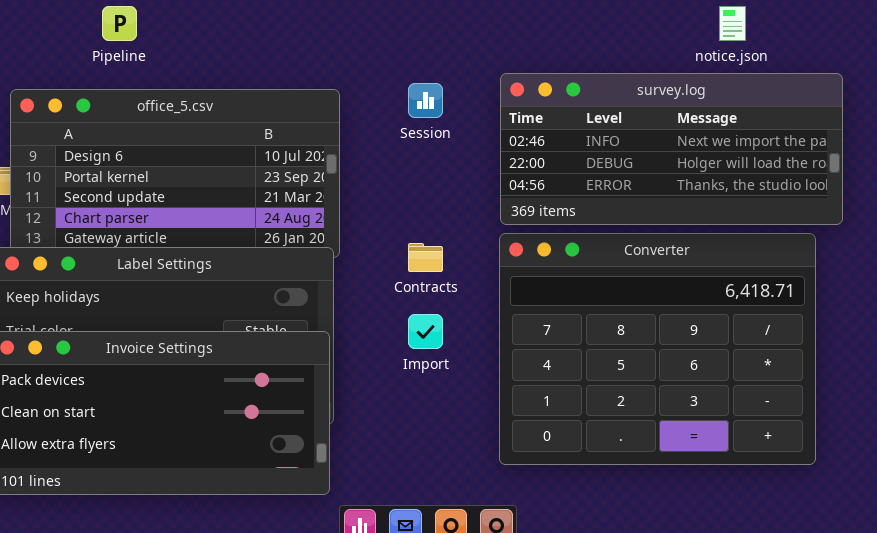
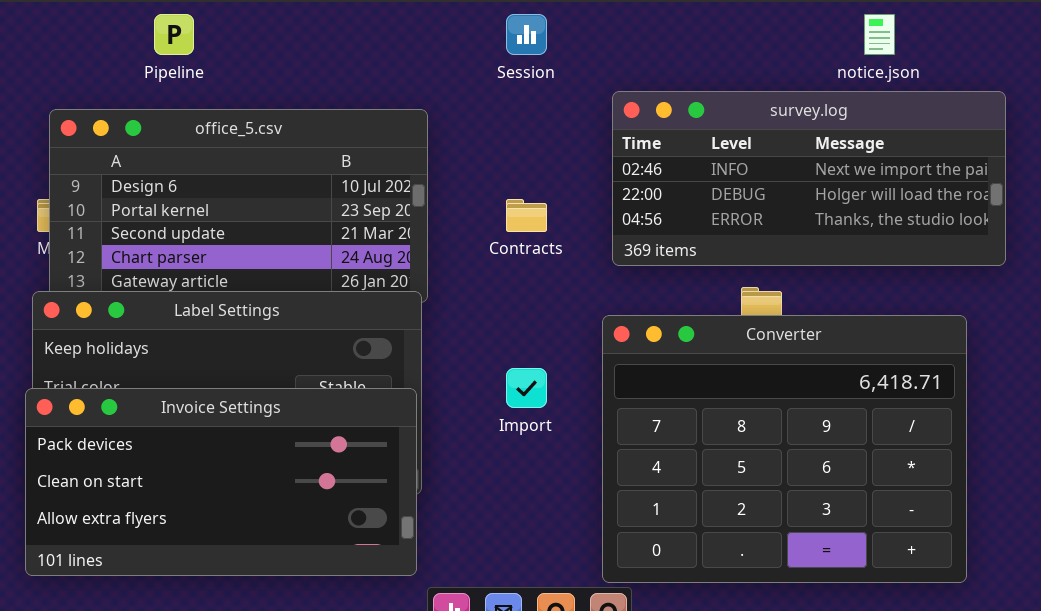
Session: [408,83,443,118] -> [506,14,547,55], moved
Converter: [499,233,816,465] -> [602,315,967,583], moved
Contracts: [408,243,443,272] -> [506,199,547,232], moved

